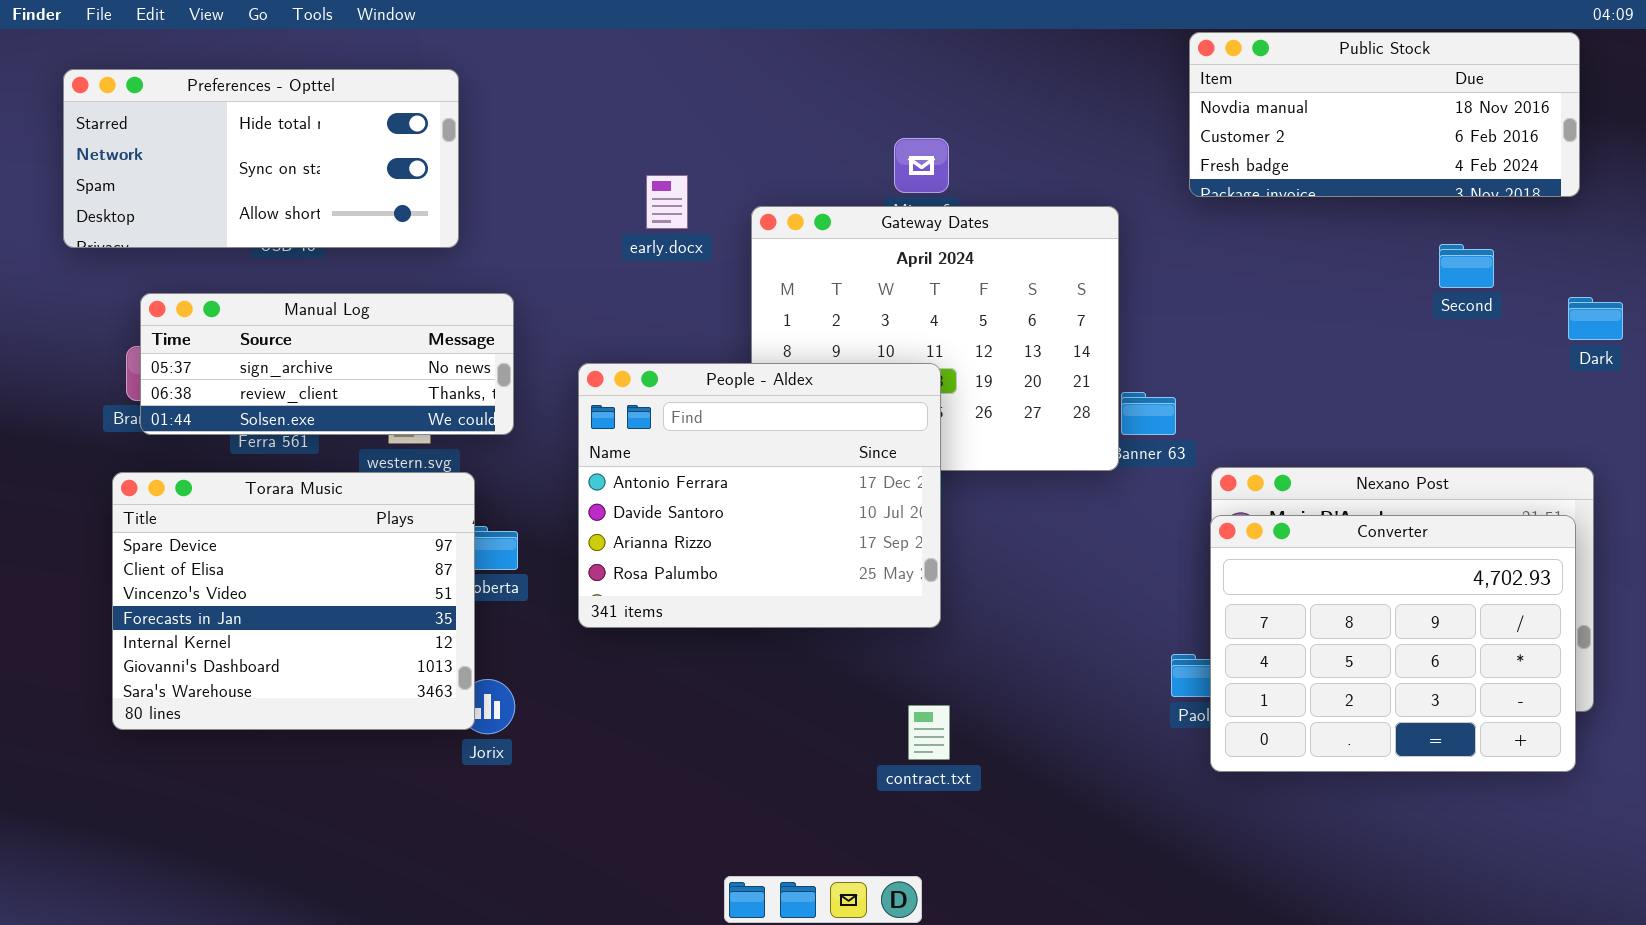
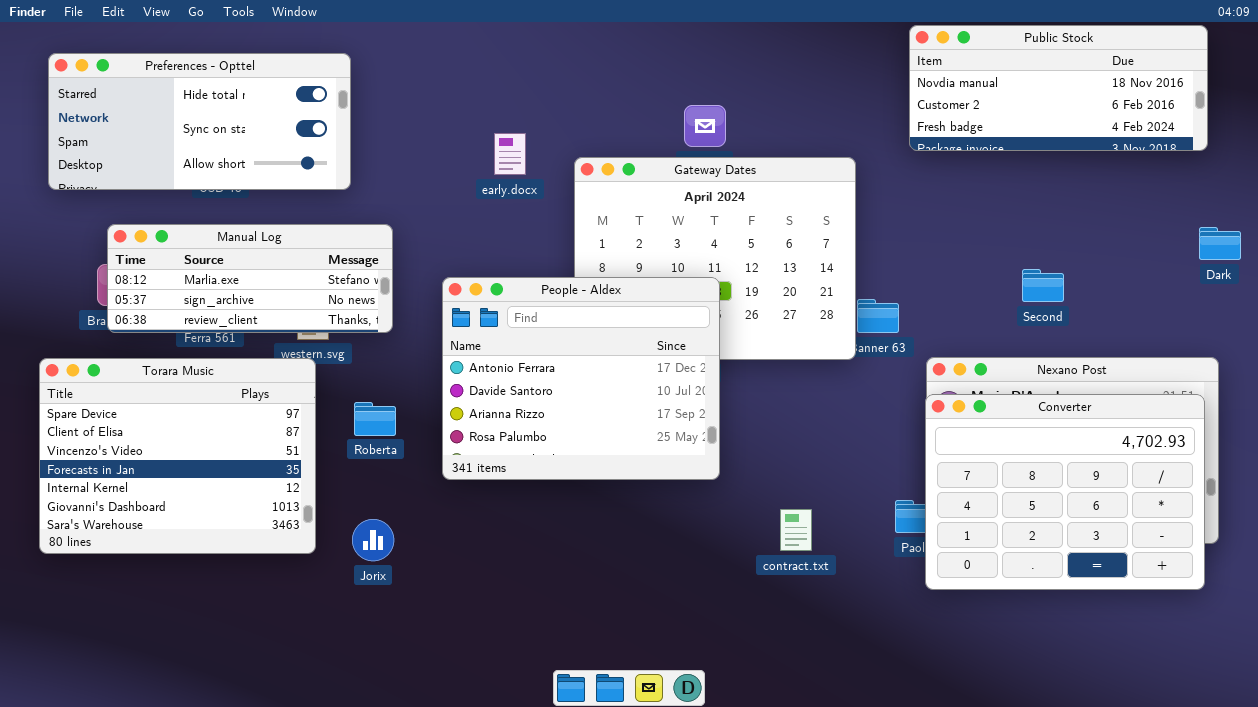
Second: [1439,244,1494,288] -> [1022,269,1064,302], moved
Manual Log: [140,293,514,435] -> [107,224,393,333], scrolled up 1 row
Torara Music: [112,472,475,730] -> [39,358,316,554], moved
contract.txt: [908,705,950,760] -> [780,509,812,551], moved

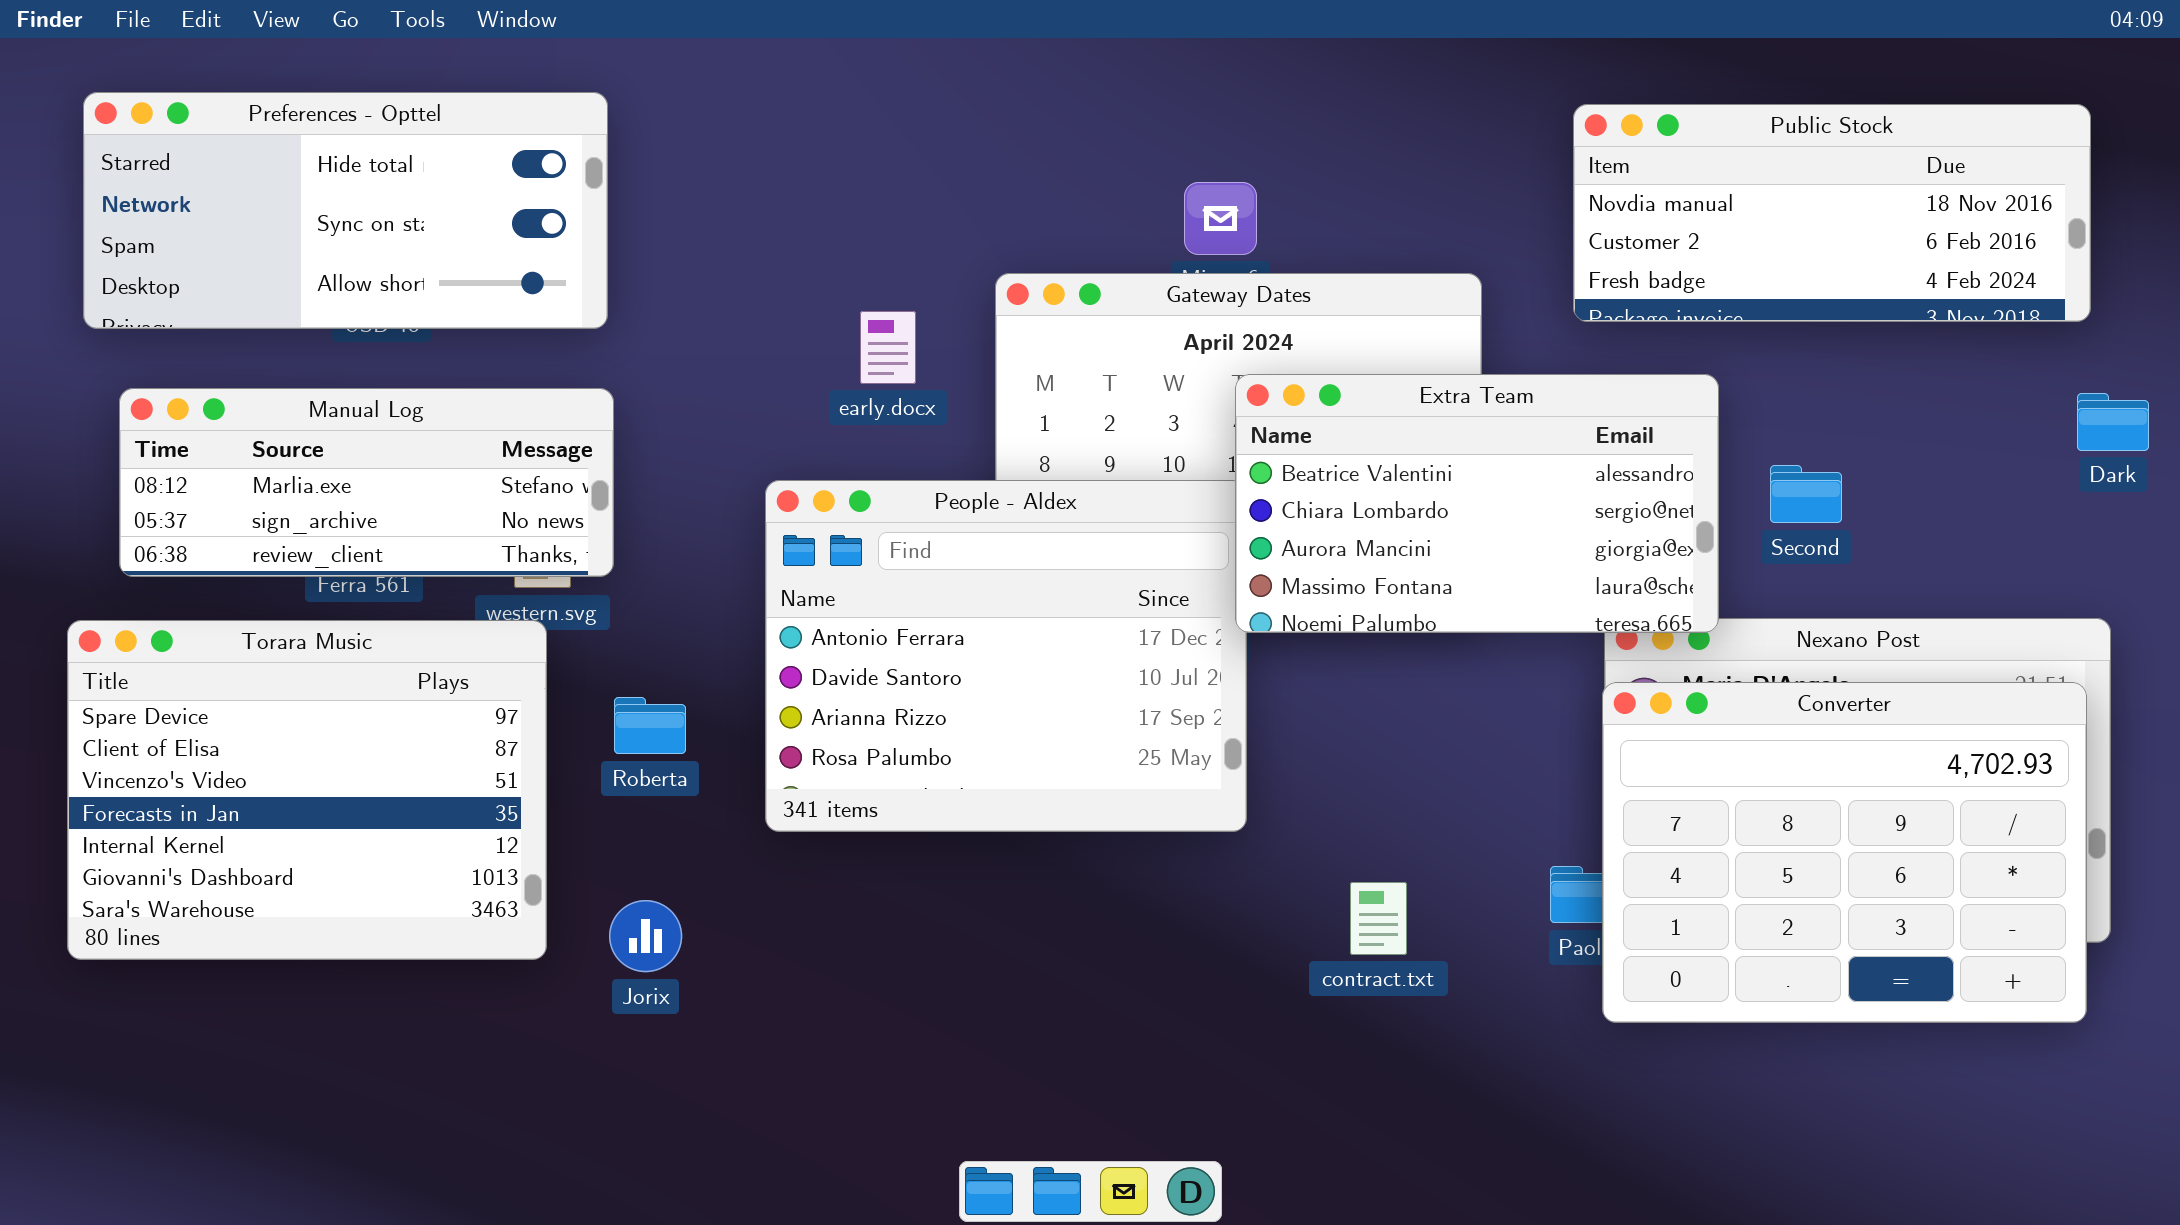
Public Stock: [909,25,1208,151] -> [1573,104,2091,322], moved
early.docx: [494,133,526,175] -> [860,311,916,384], moved
Extra Team: none -> [1235,374,1719,633], opened
Manual Log: [107,224,393,333] -> [119,388,614,577], moved

